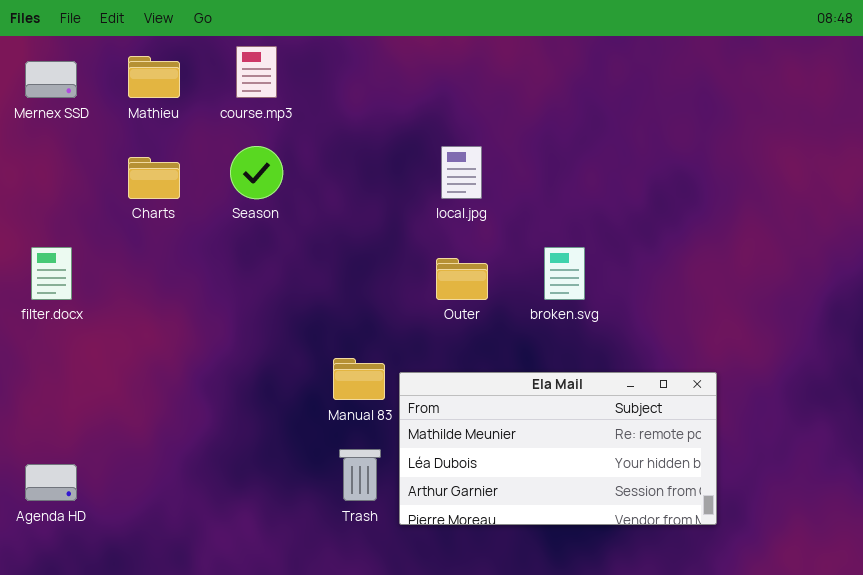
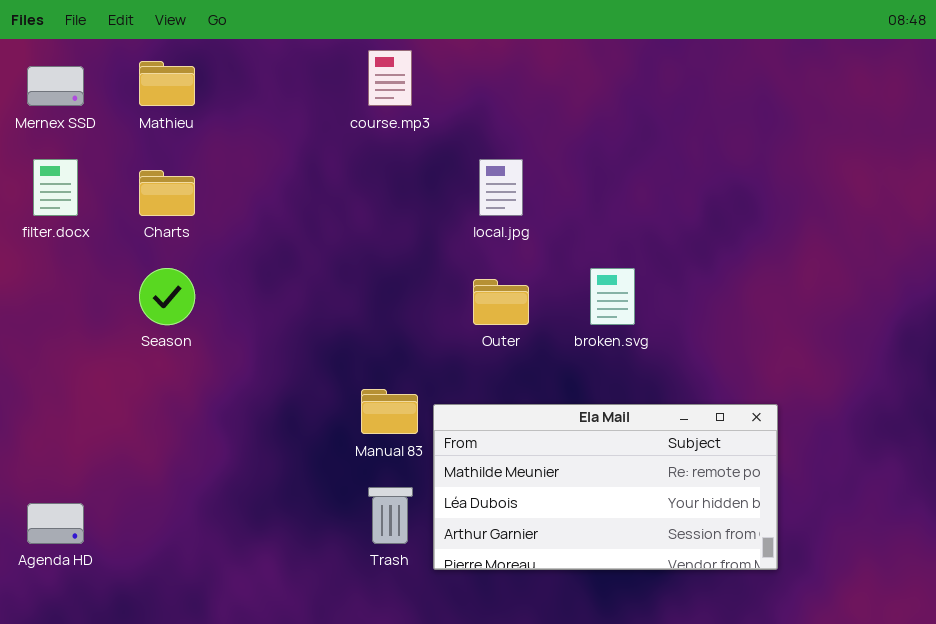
course.mp3: [236,46,277,98] -> [368,50,412,106], moved
Season: [230,146,283,199] -> [139,268,195,325], moved
filter.docx: [31,247,72,300] -> [33,159,78,216], moved

